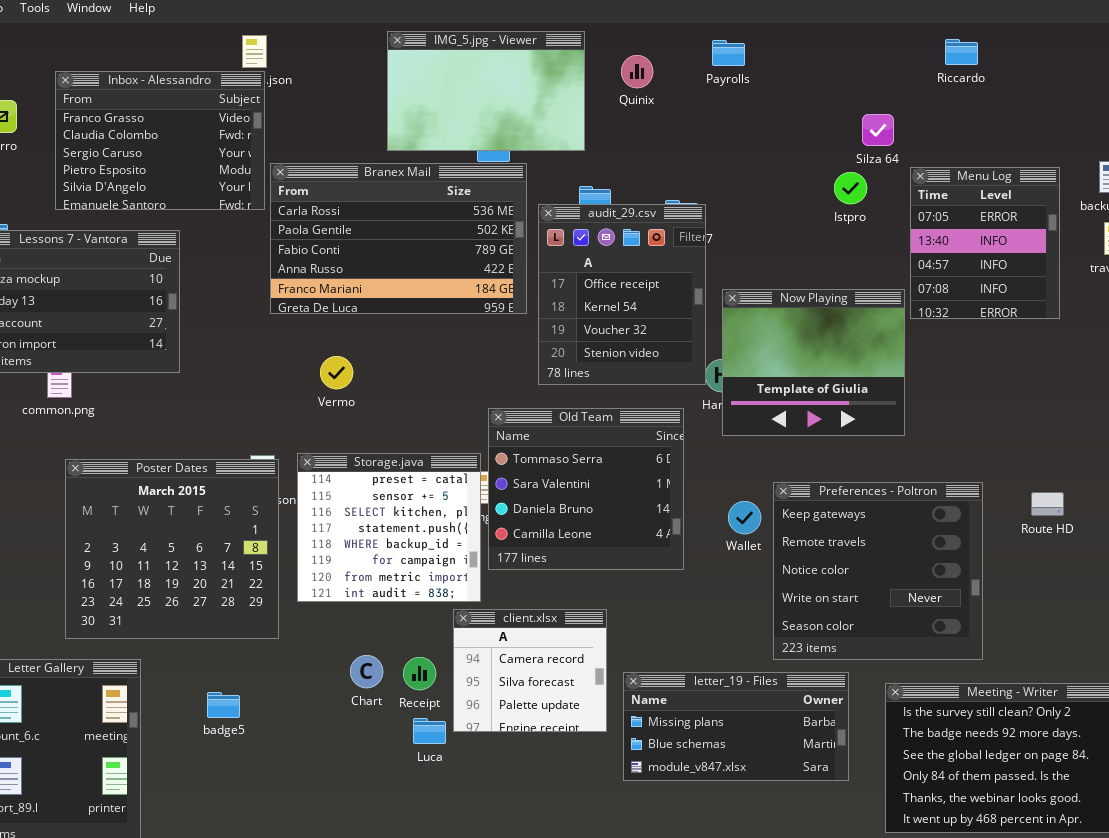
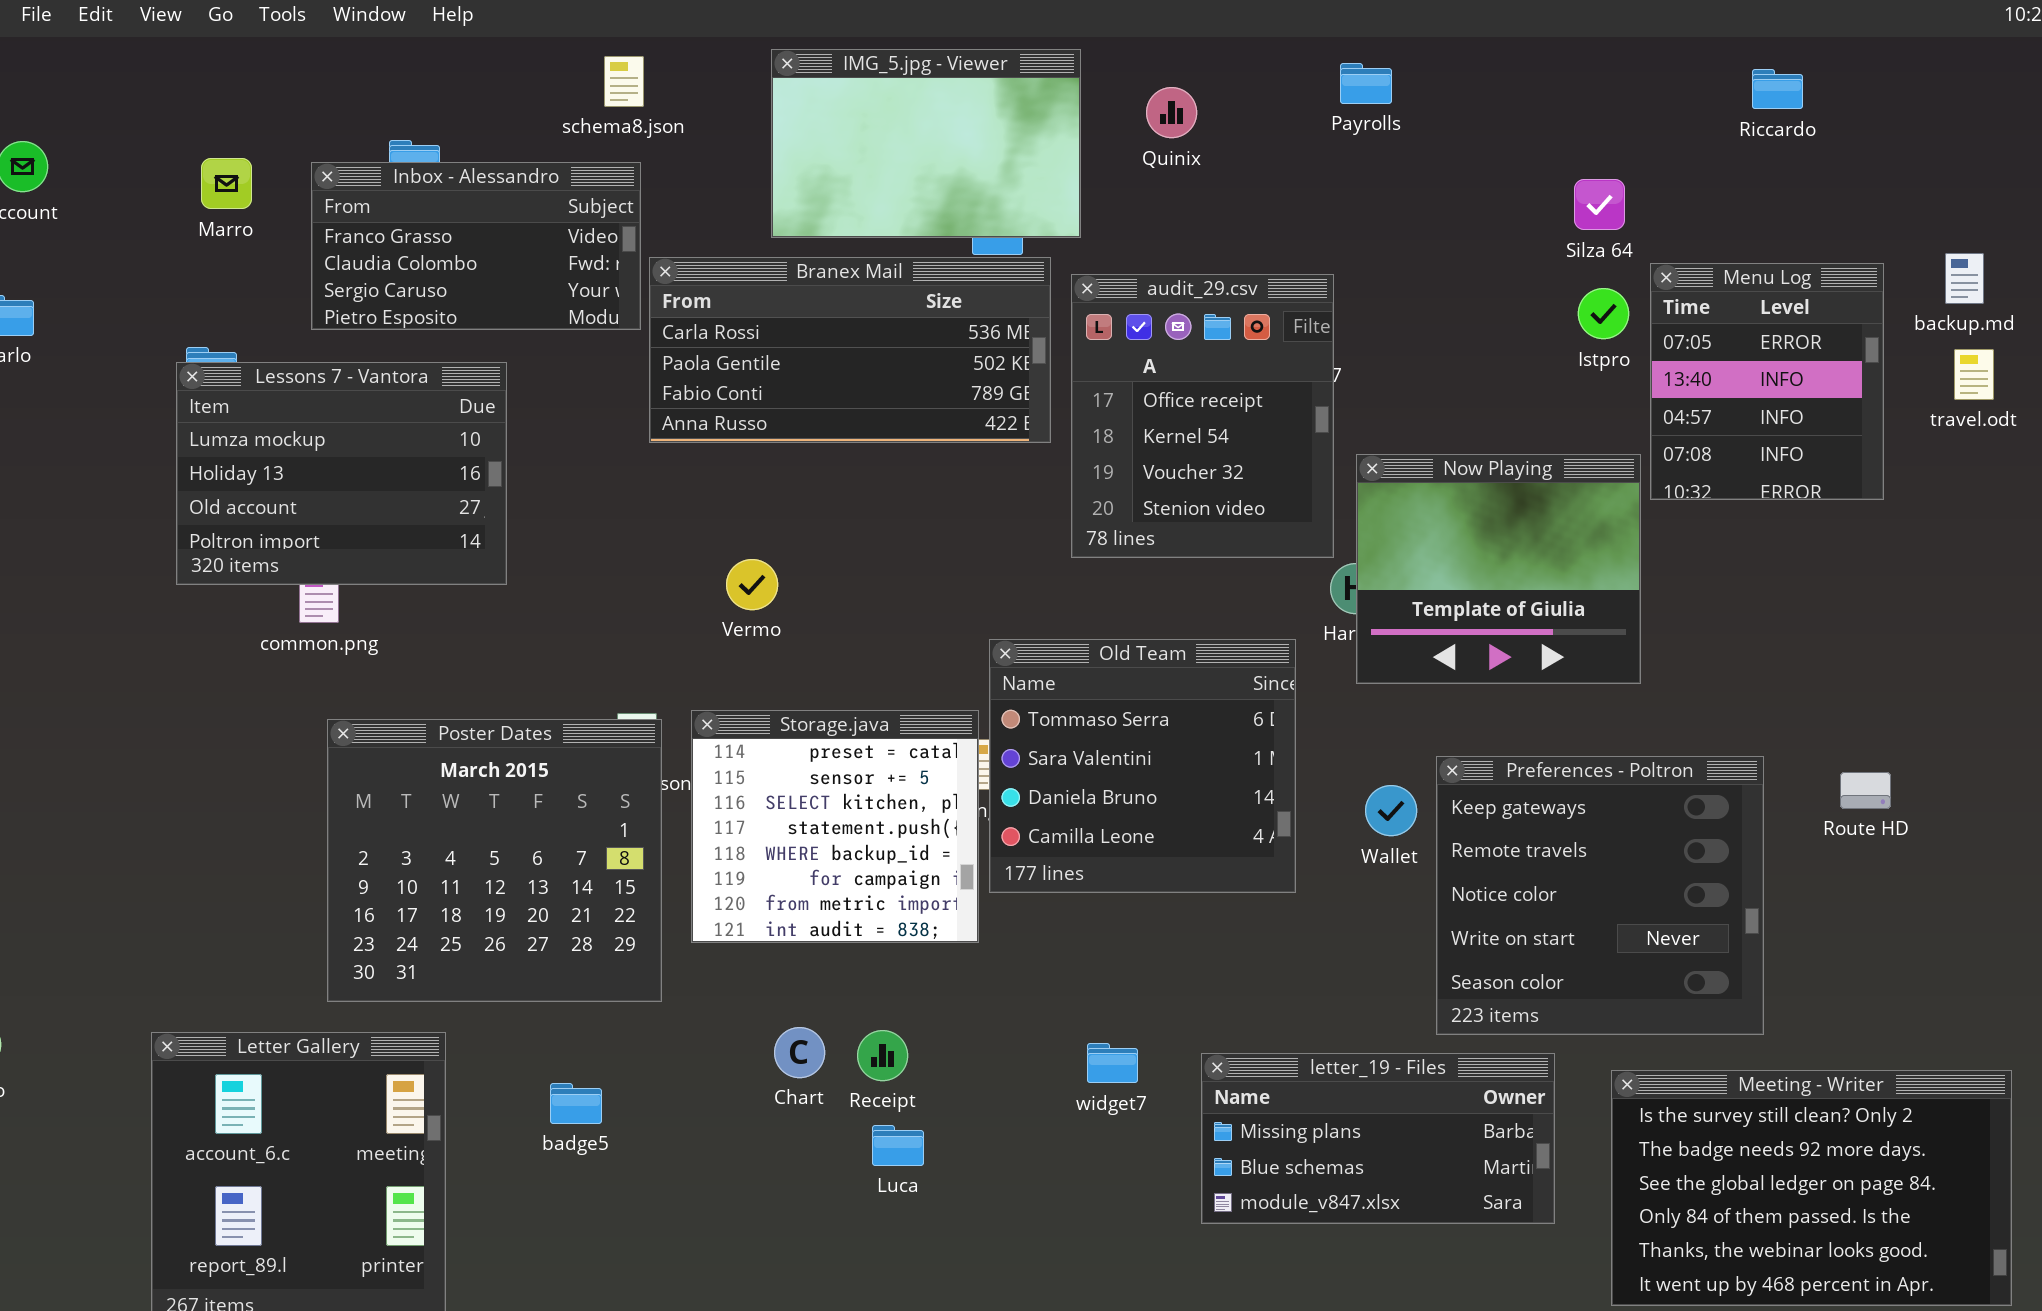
IMG_5.jpg - Viewer: [387,31,585,151] -> [771,49,1081,238], moved
Riccardo: [945,39,978,65] -> [1752,69,1803,109], moved
Quinix: [621,55,653,88] -> [1146,87,1197,138], moved
Inbox - Alessandro: [55,71,265,210] -> [311,162,641,330], resized
Branex Mail: [270,163,527,314] -> [649,257,1051,443], resized
Istpro: [834,172,867,204] -> [1578,288,1629,339], moved
audit_29.csv: [538,204,706,385] -> [1071,274,1334,558], moved
client.xlsx: [453,609,607,732] -> none, closed

